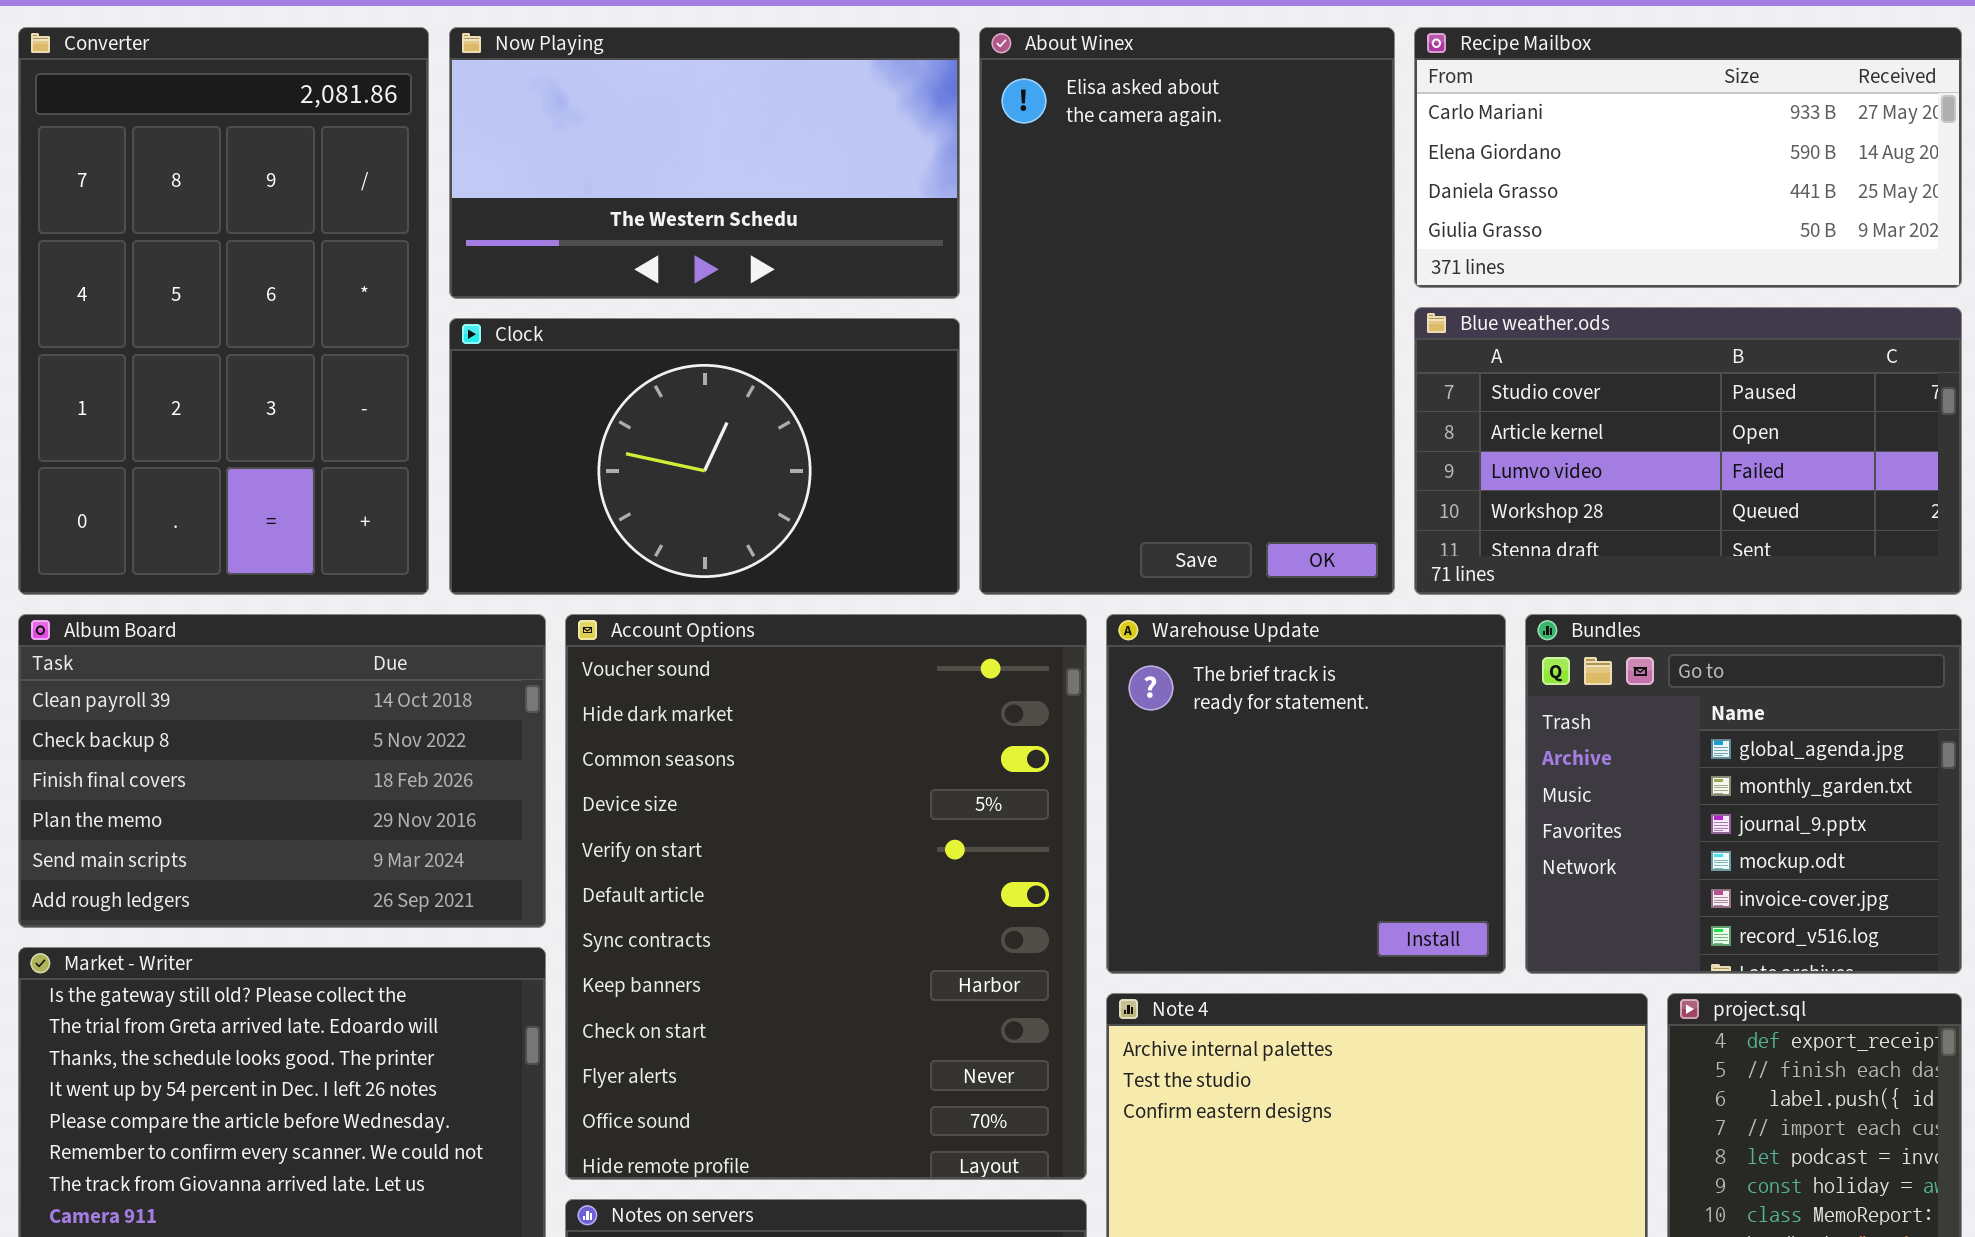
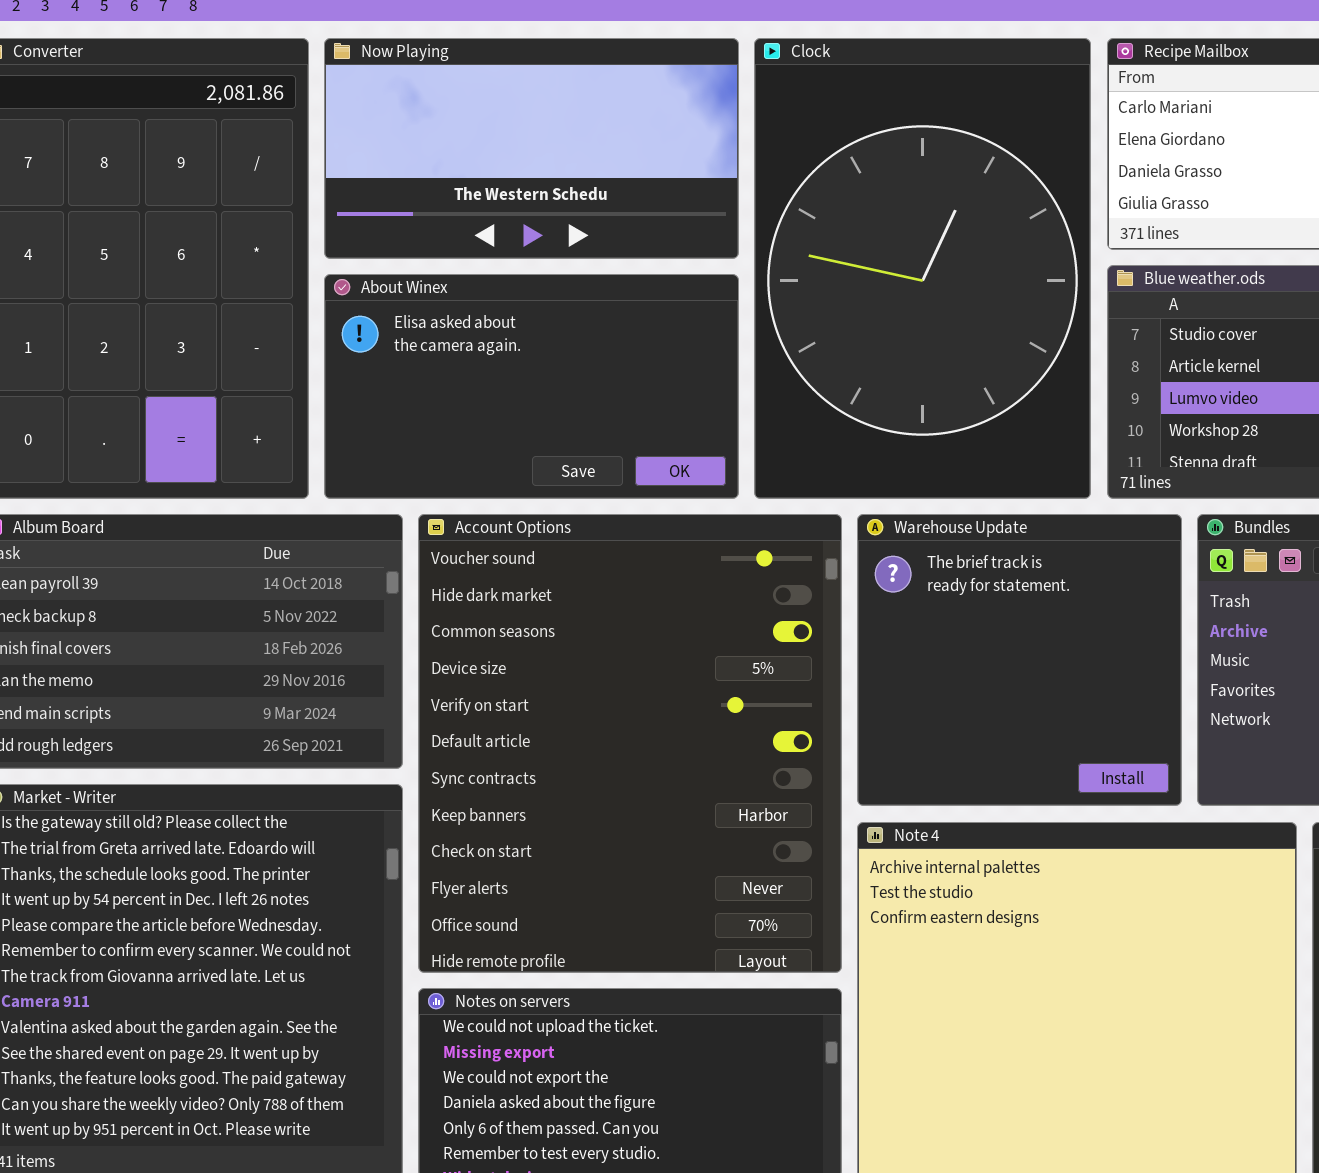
About Winex: [979,27,1395,595] -> [324,274,739,499], moved, resized
Clock: [449,318,960,595] -> [754,38,1091,499], moved, resized

